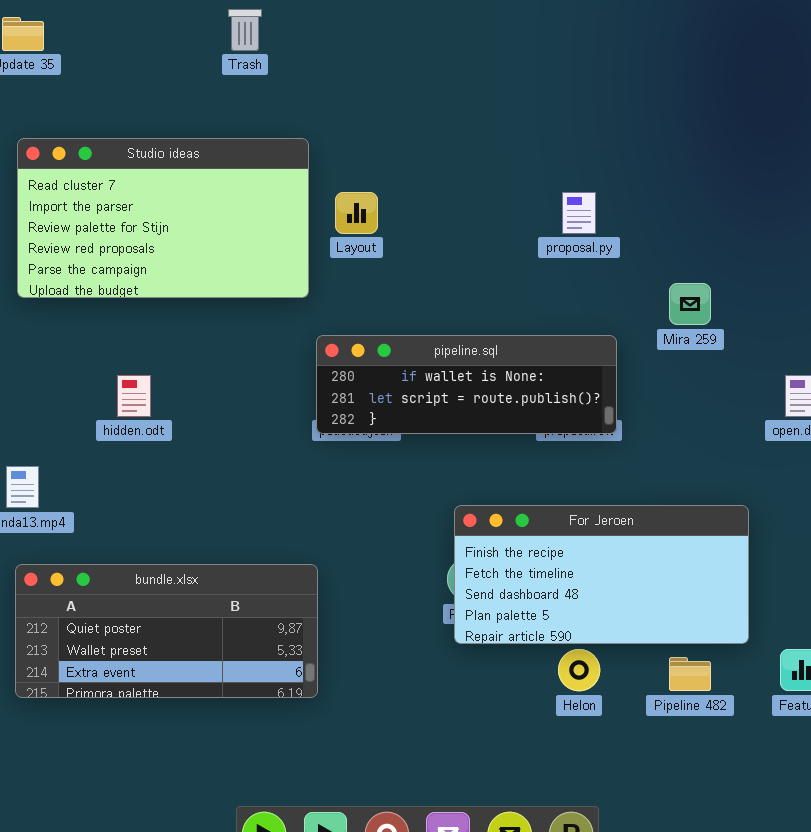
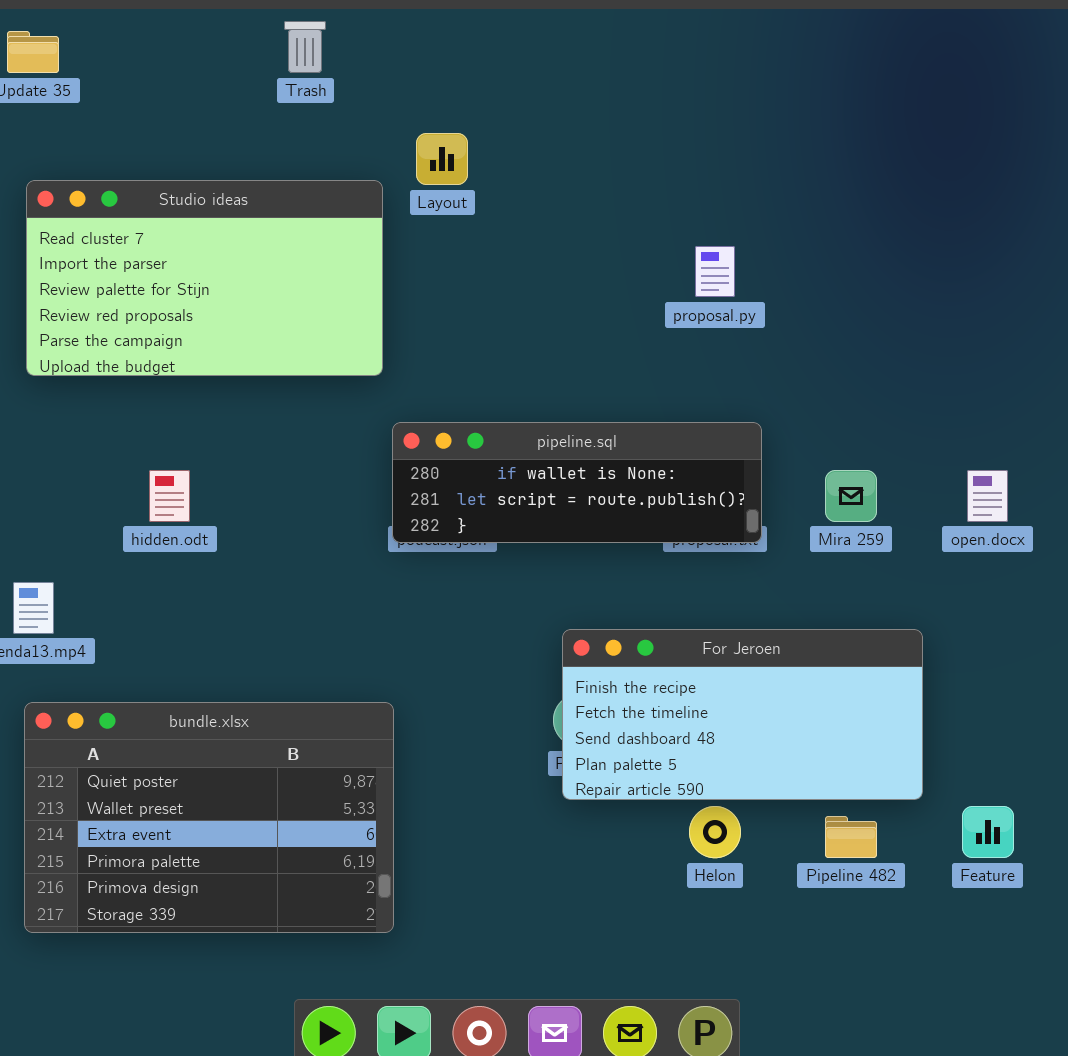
Layout: [335,192,378,234] -> [416,133,468,185], moved
Mira 259: [669,283,711,325] -> [825,470,877,522], moved
bundle.xlsx: [15,564,318,698] -> [24,702,394,933], resized

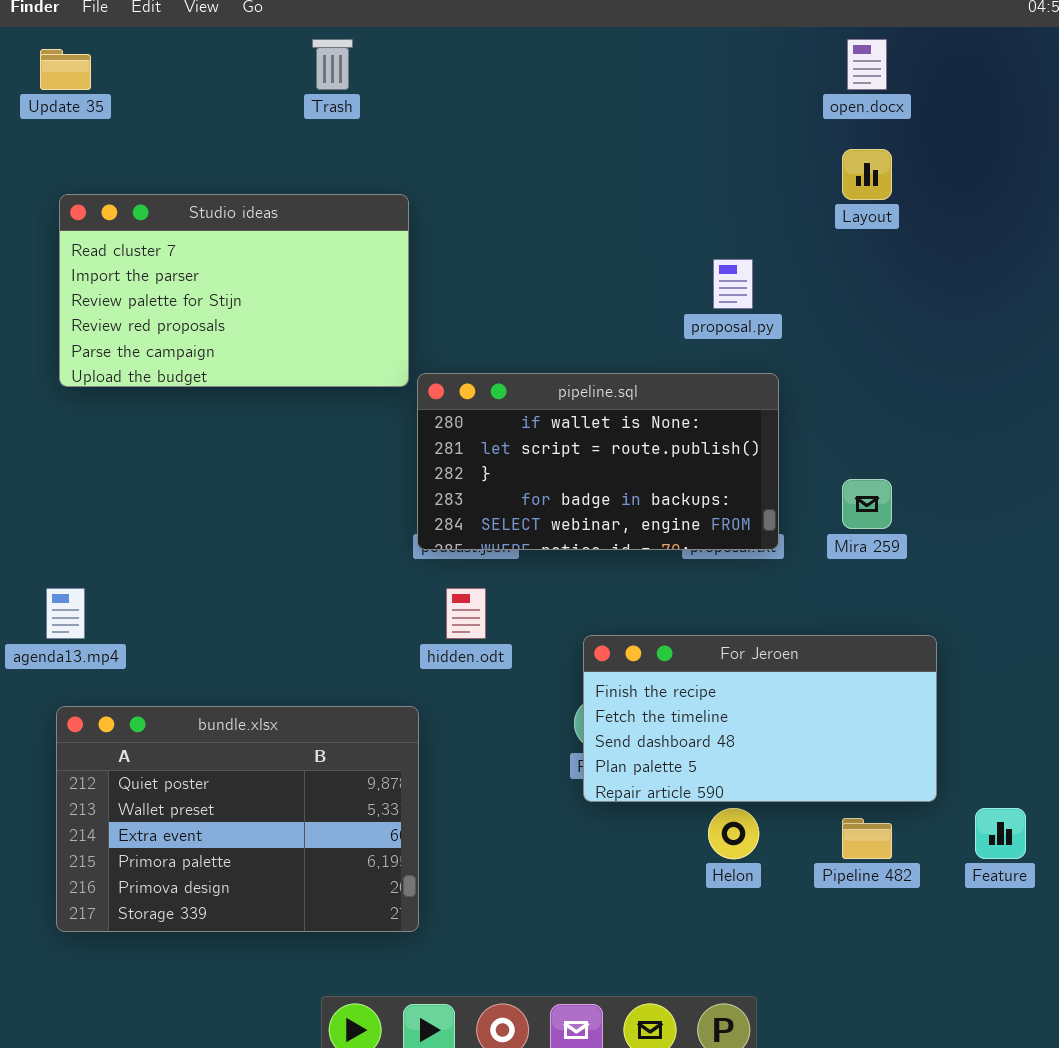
Layout: [416,133,468,185] -> [842,149,892,200], moved
pipeline.sql: [392,422,762,543] -> [417,373,779,550], resized
hidden.odt: [149,470,190,522] -> [446,588,486,639], moved
open.docx: [967,470,1008,522] -> [847,39,887,90], moved

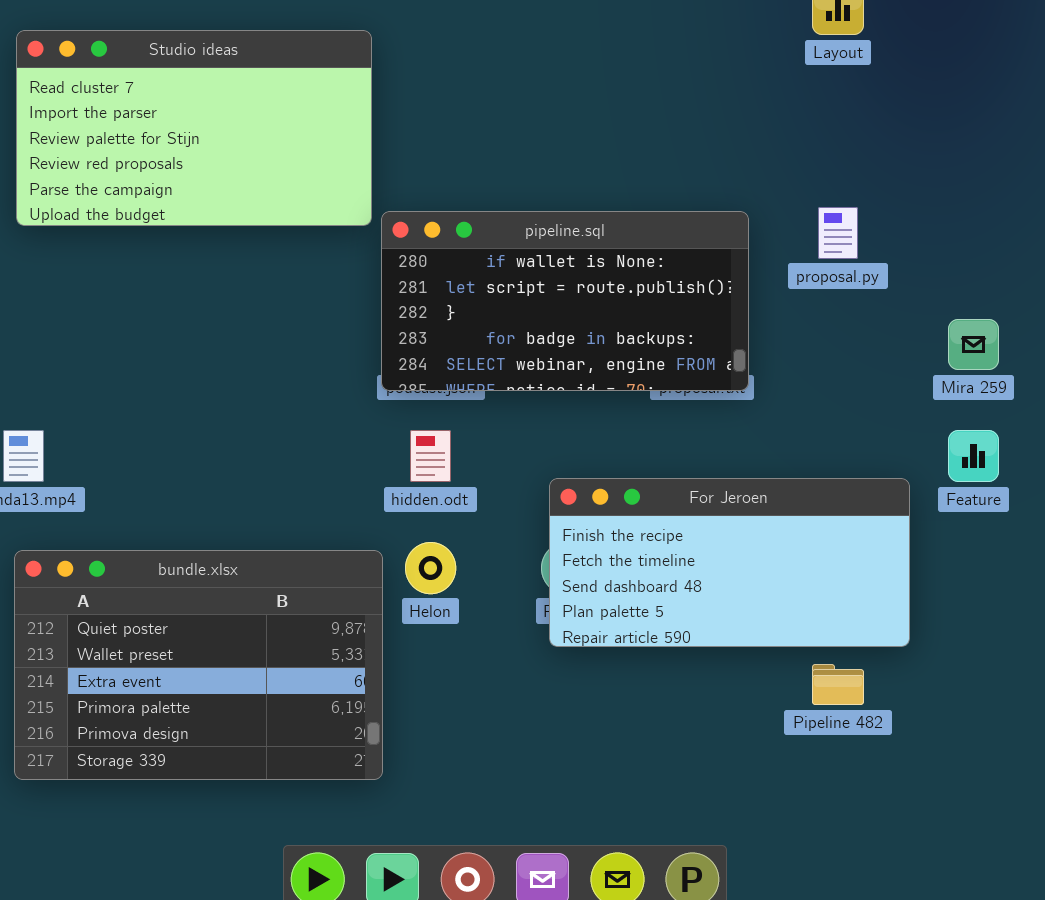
proposal.py: [713,259,753,309] -> [818,207,858,259], moved
Mira 259: [842,479,892,529] -> [948,319,999,370], moved
Helon: [708,808,759,859] -> [405,542,456,594], moved
Feature: [975,808,1026,859] -> [948,430,999,482], moved

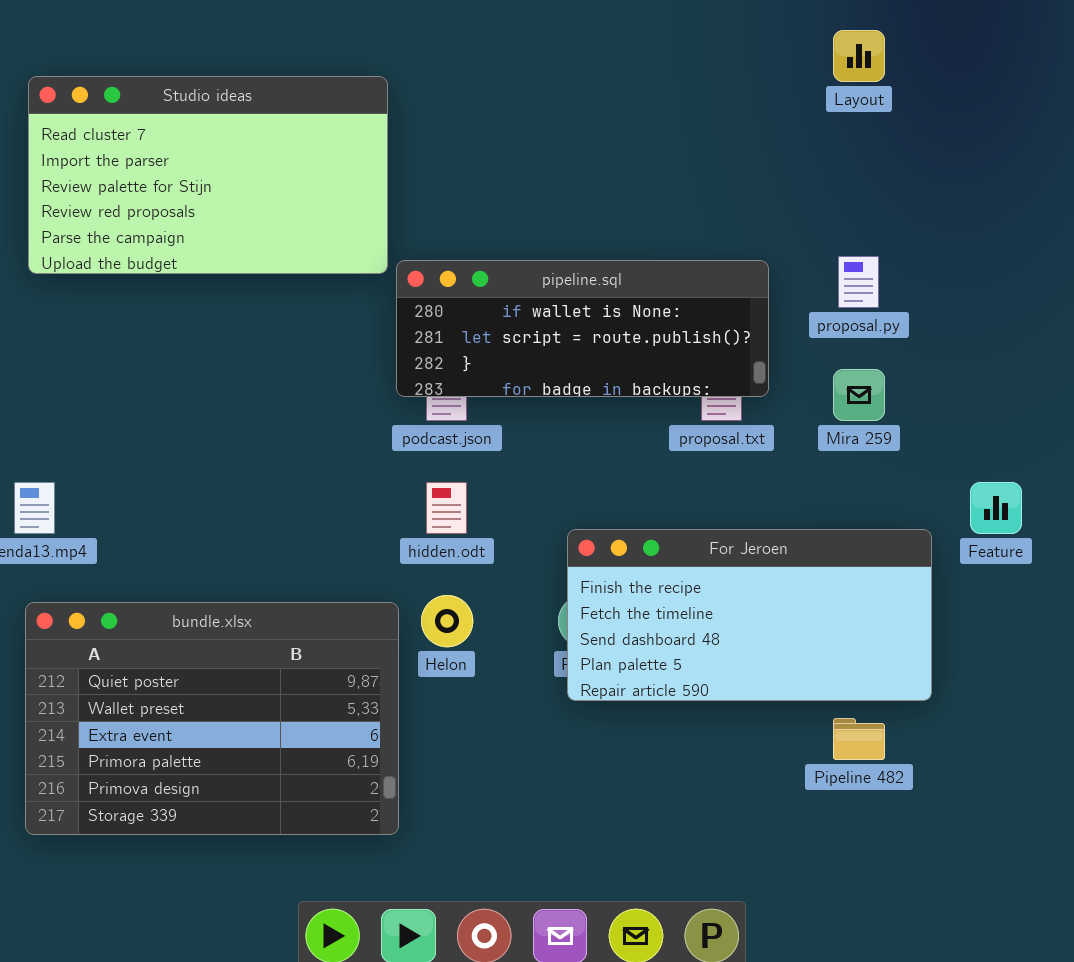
pipeline.sql: [381,211,749,391] -> [396,260,769,397], resized
Mira 259: [948,319,999,370] -> [833,369,885,421], moved

